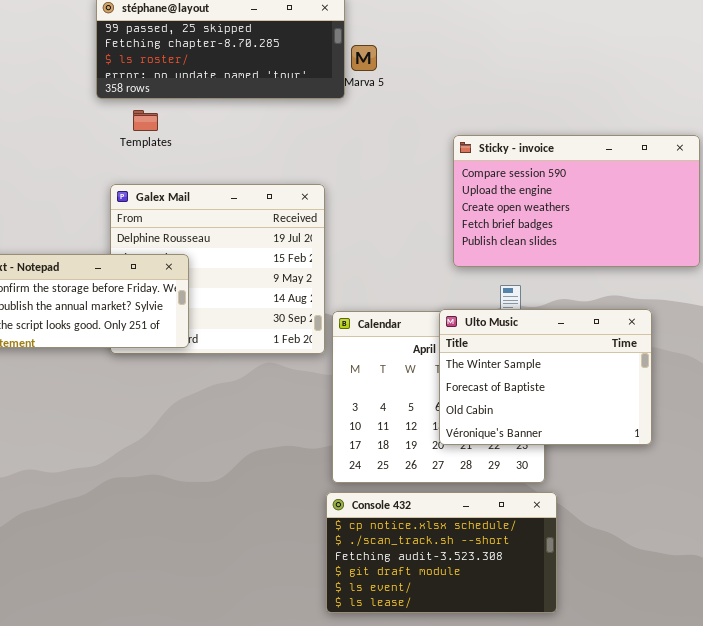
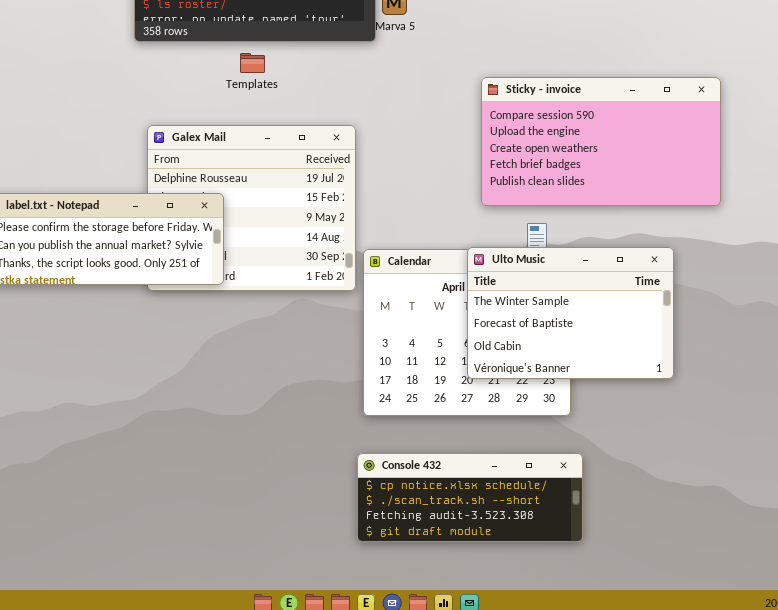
Templates: [133,110,158,131] -> [240,53,265,73], moved
Console 432: [326,492,557,613] -> [357,453,583,542], resized

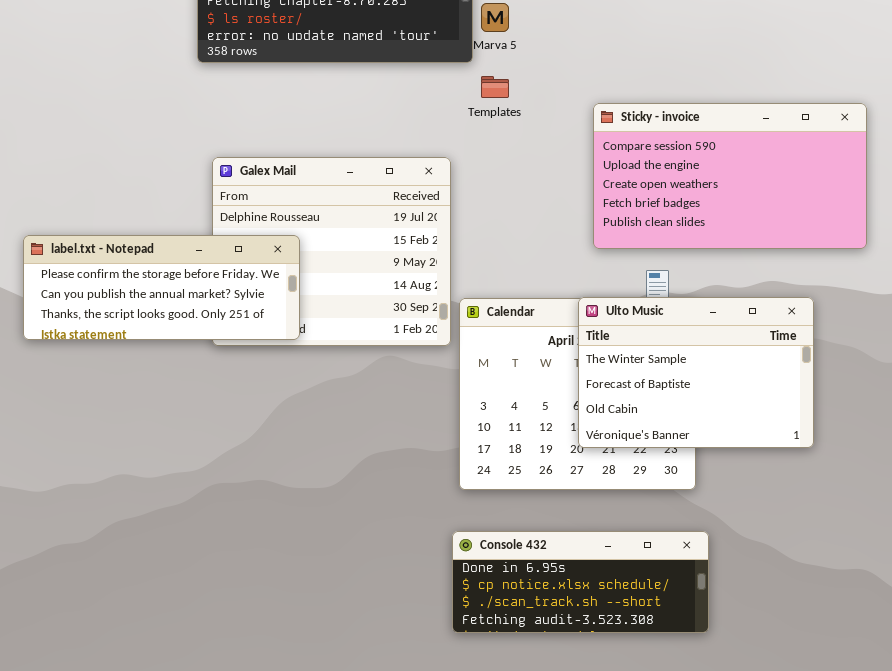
Templates: [240,53,265,73] -> [481,76,509,98], moved
Console 432: [357,453,583,542] -> [452,531,709,633], scrolled up 1 row

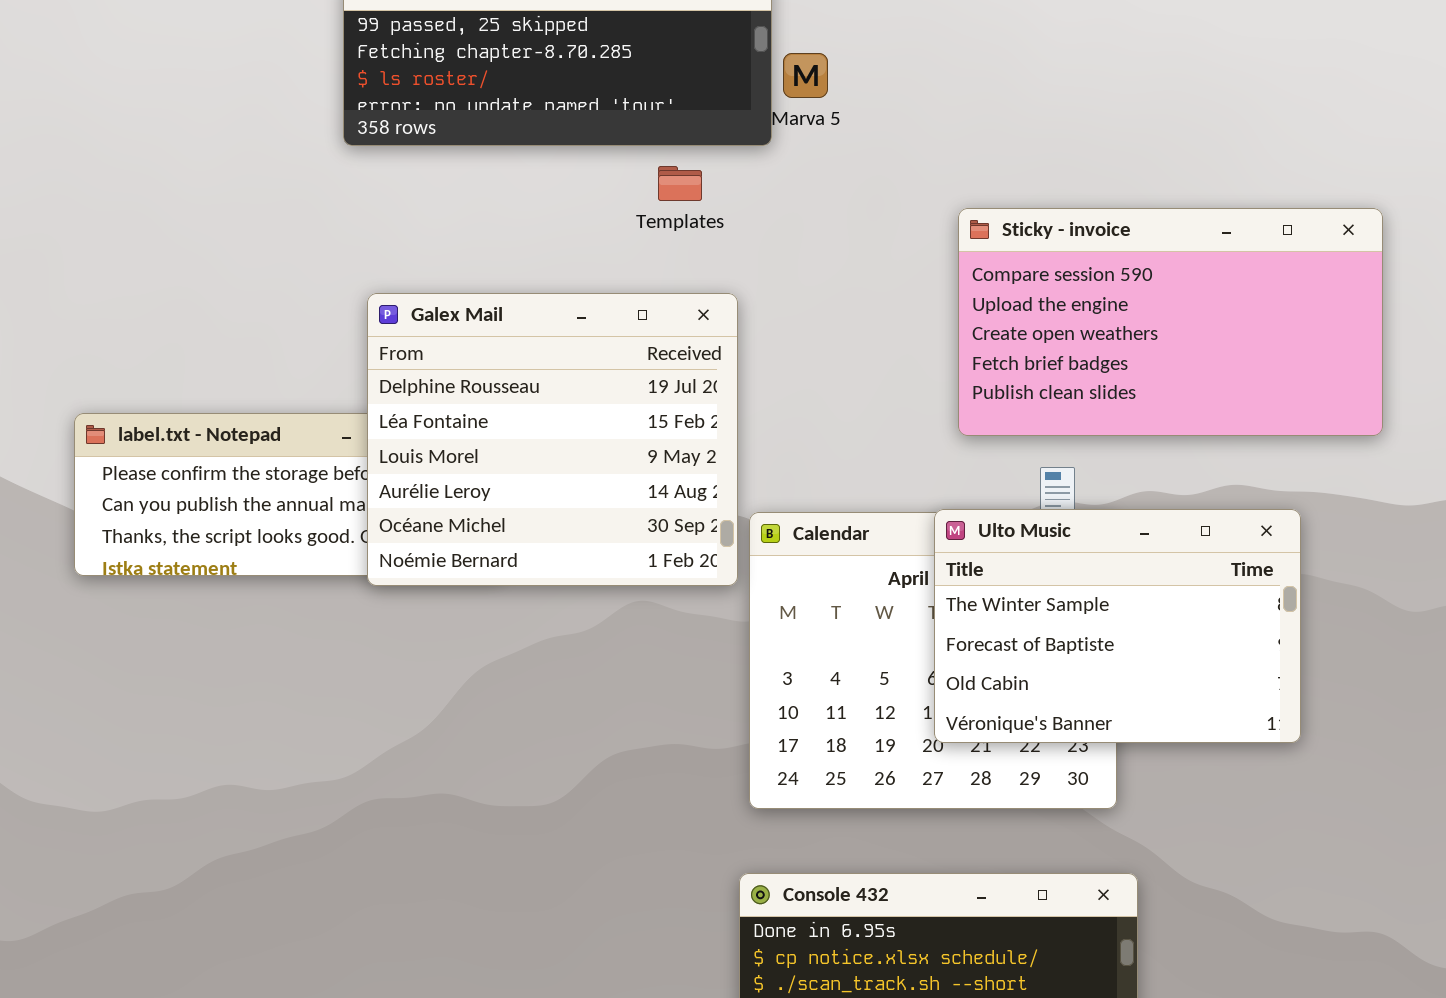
Templates: [481,76,509,98] -> [658,166,702,201], moved
Galex Mail: [212,157,451,346] -> [367,293,738,586], raised

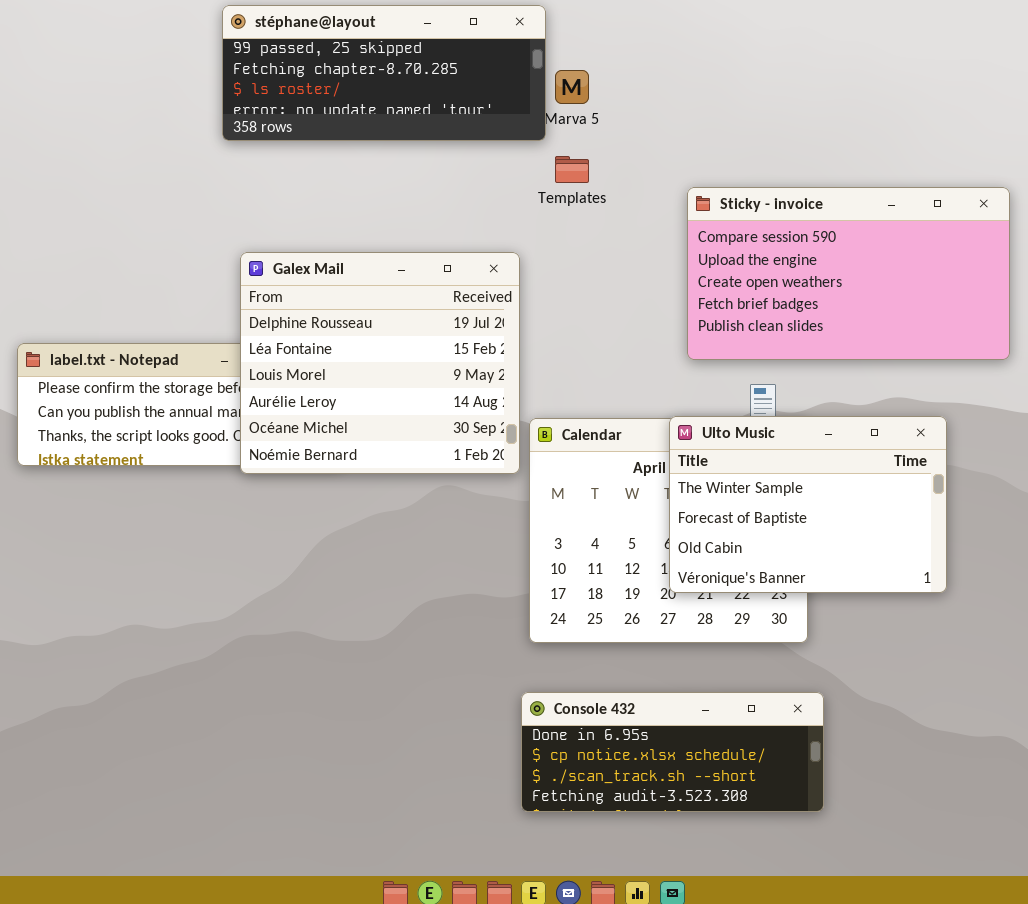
Templates: [658,166,702,201] -> [555,156,589,183], moved

